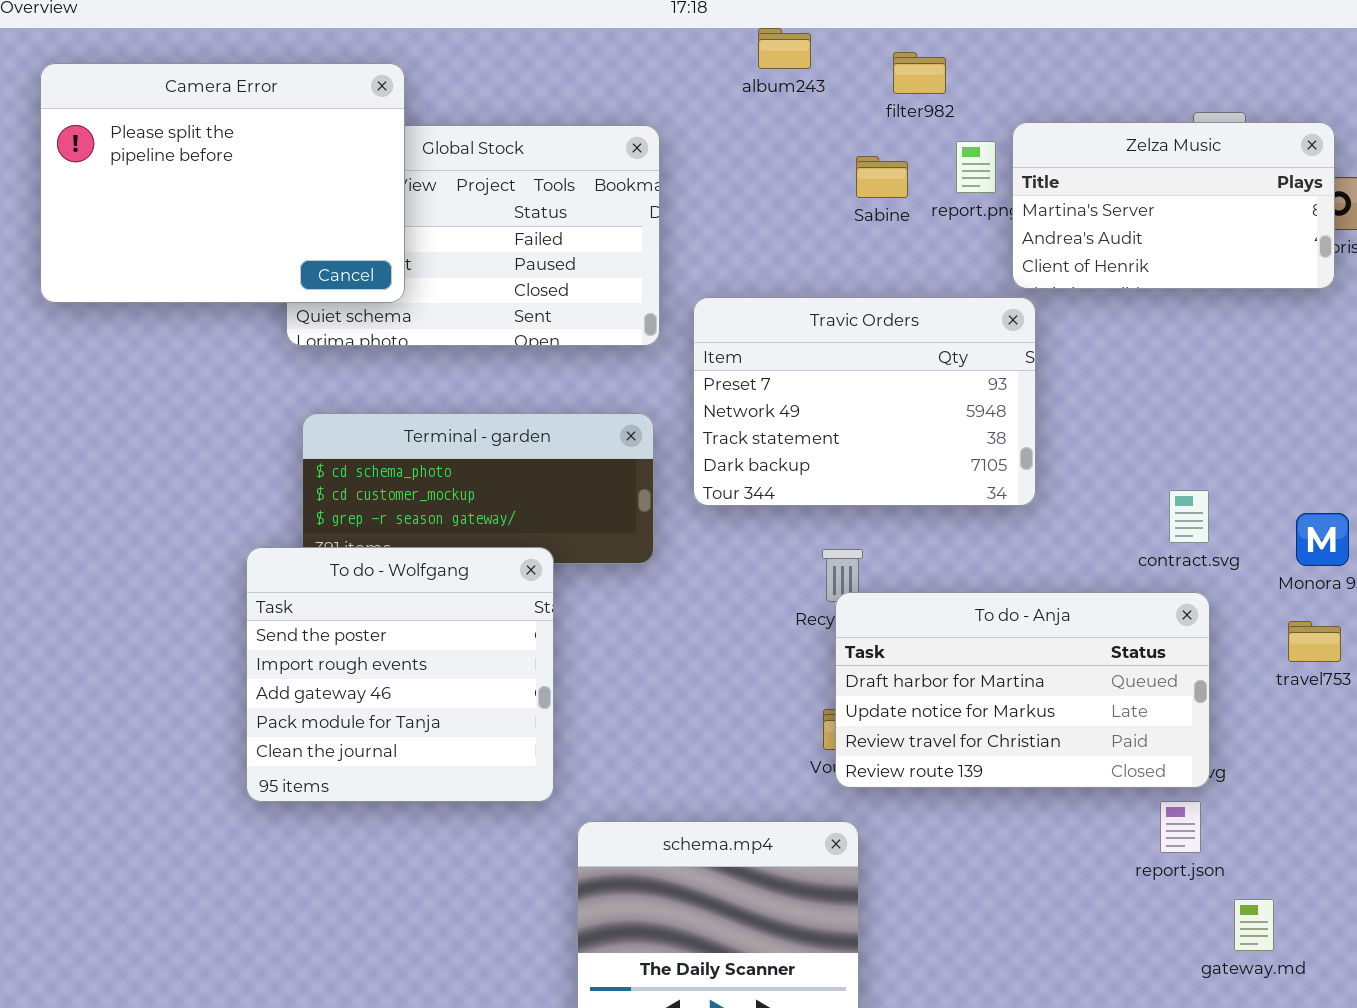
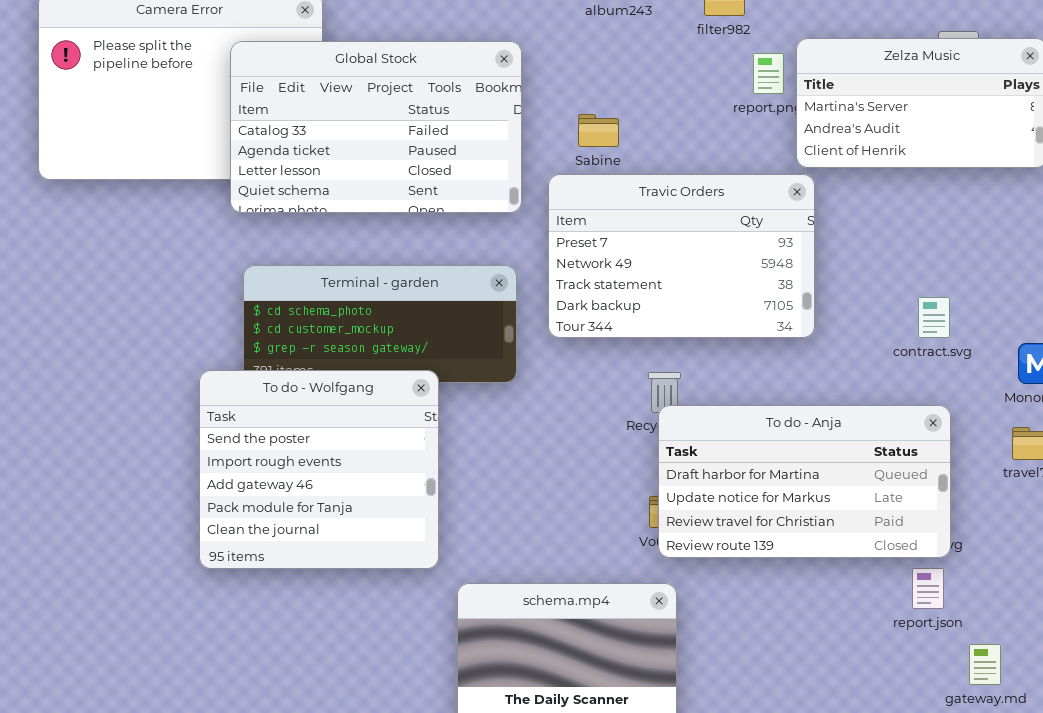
Global Stock: [286,125,660,346] -> [230,41,522,213], raised
Sabine: [856,156,908,198] -> [578,114,619,147], moved
contract.svg: [1169,490,1209,543] -> [918,297,950,338], moved

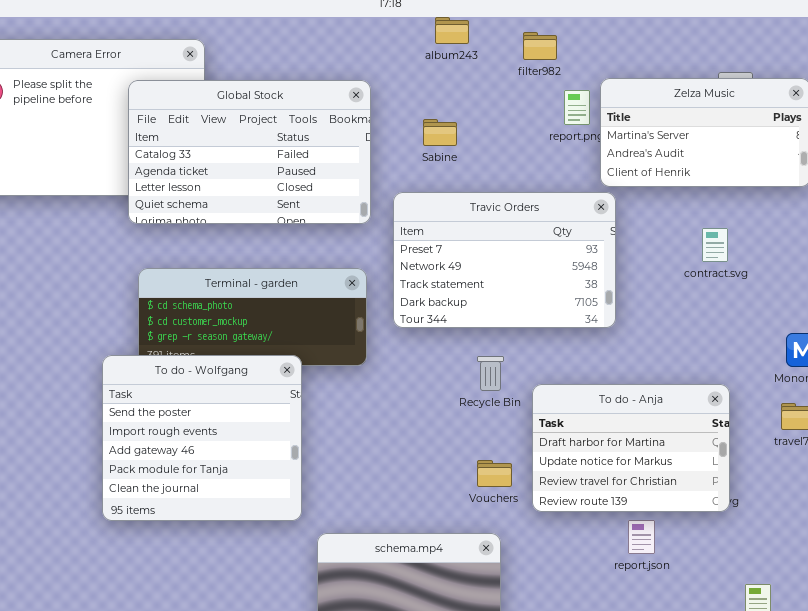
Sabine: [578,114,619,147] -> [423,119,457,146], moved
contract.svg: [918,297,950,338] -> [702,228,728,262], moved
To do - Anja: [658,405,951,558] -> [532,384,730,512], resized
report.json: [912,568,944,609] -> [628,520,655,554], moved

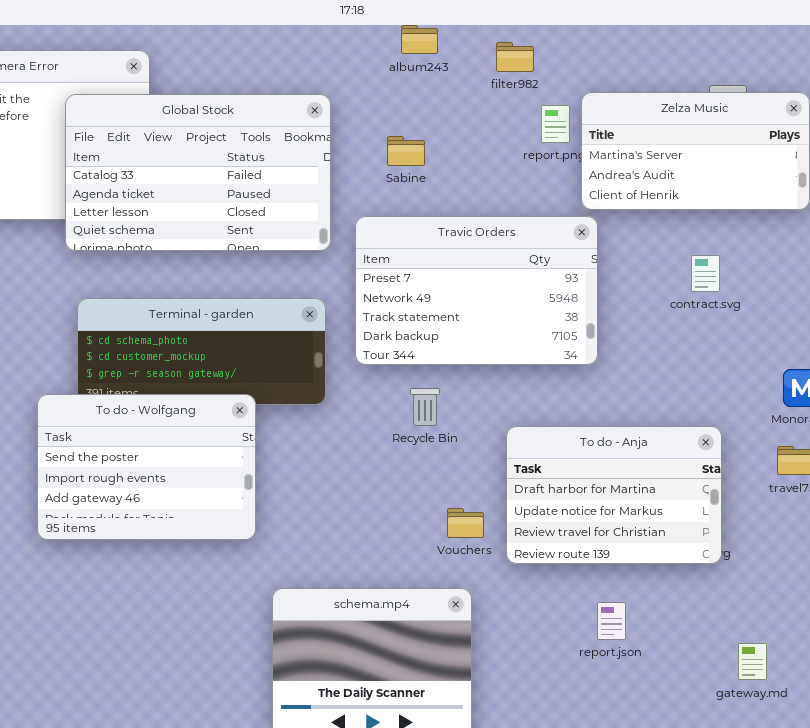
To do - Wolfgang: [102,355,302,521] -> [37,394,256,540], resized
Recycle Bin: [477,356,504,391] -> [410,388,440,426], moved
report.json: [628,520,655,554] -> [597,602,626,640], moved

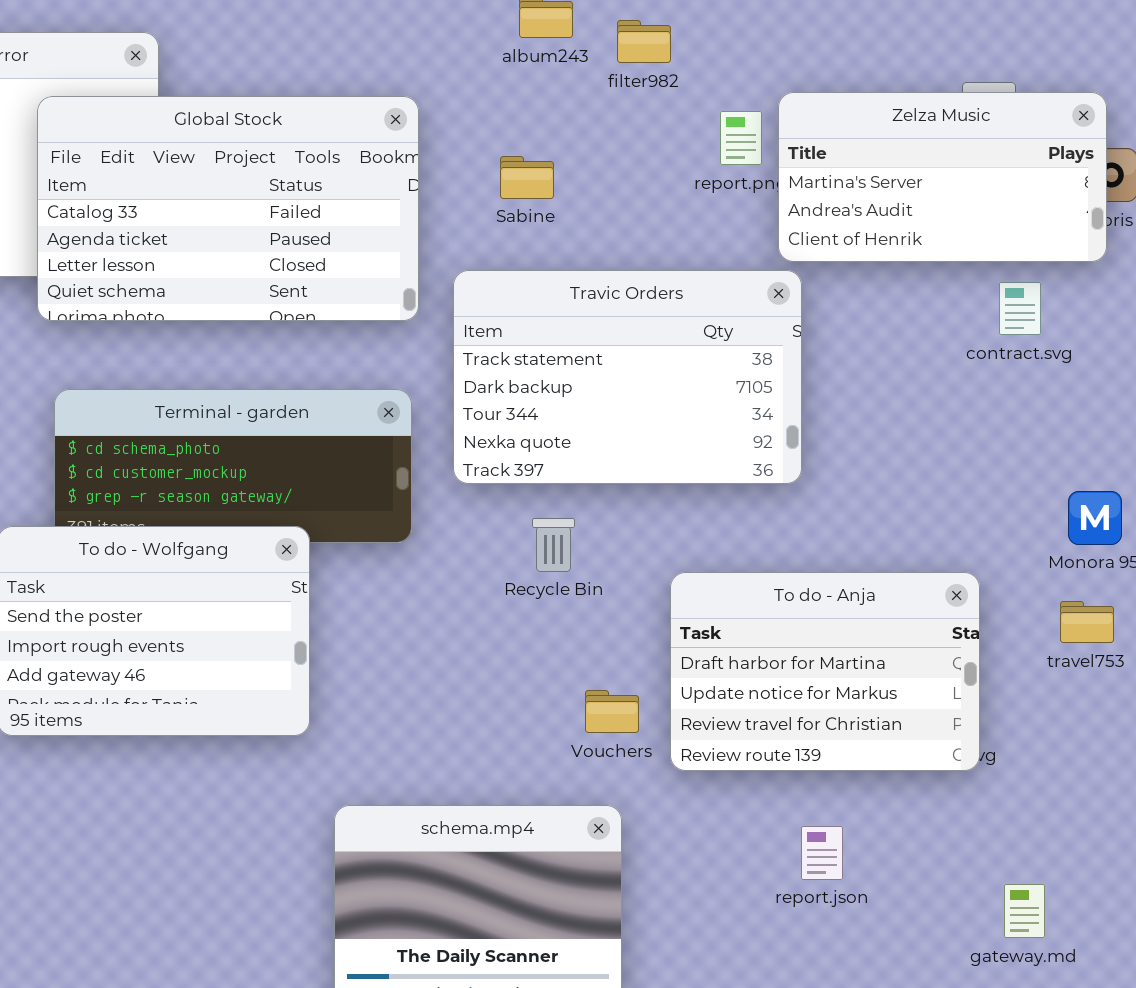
filter982: [496,42,534,72] -> [617,20,671,63], moved
Travic Orders: [355,216,598,365] -> [453,270,802,484], scrolled down 2 rows
contract.svg: [691,255,720,292] -> [999,282,1041,335], moved

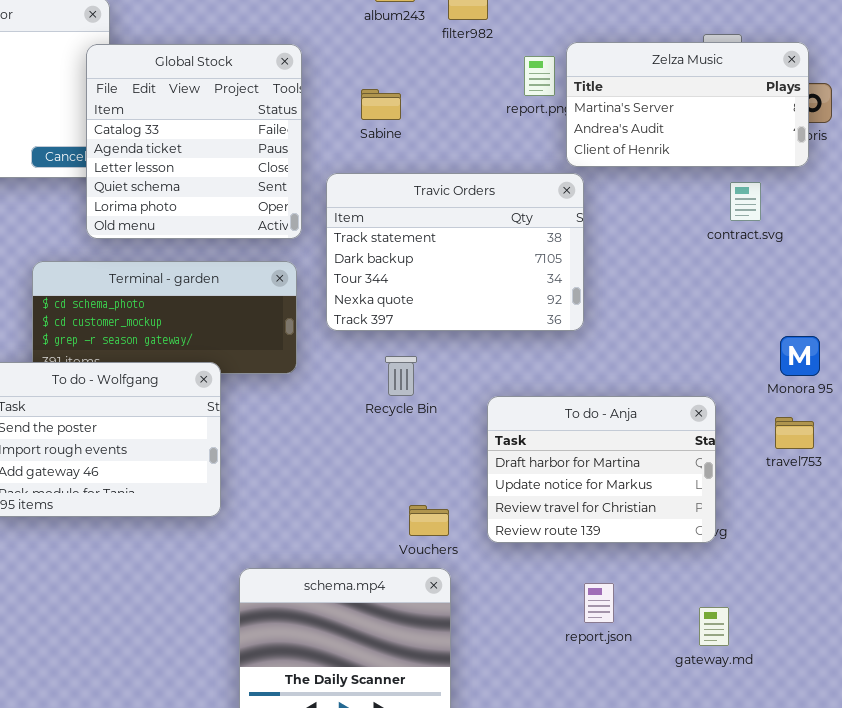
Global Stock: [37,96,419,321] -> [86,44,302,239], resized
Vouchers: [585,690,639,733] -> [409,505,449,536], moved
gateway.md: [1004,884,1045,938] -> [699,607,729,646], moved

